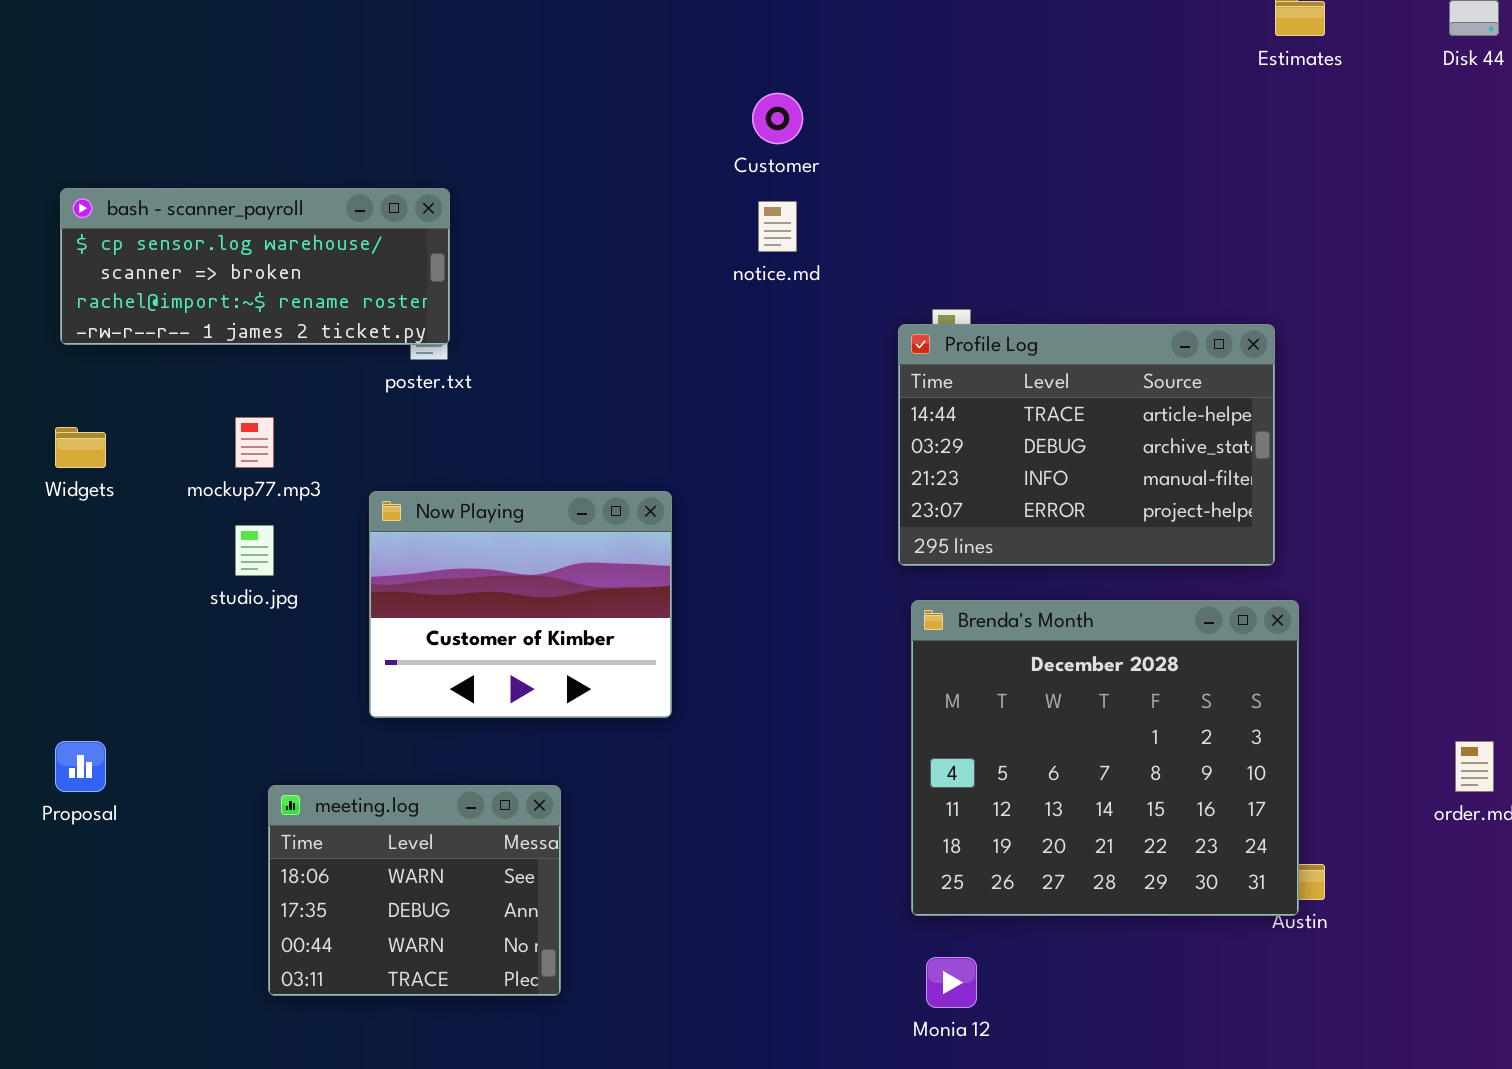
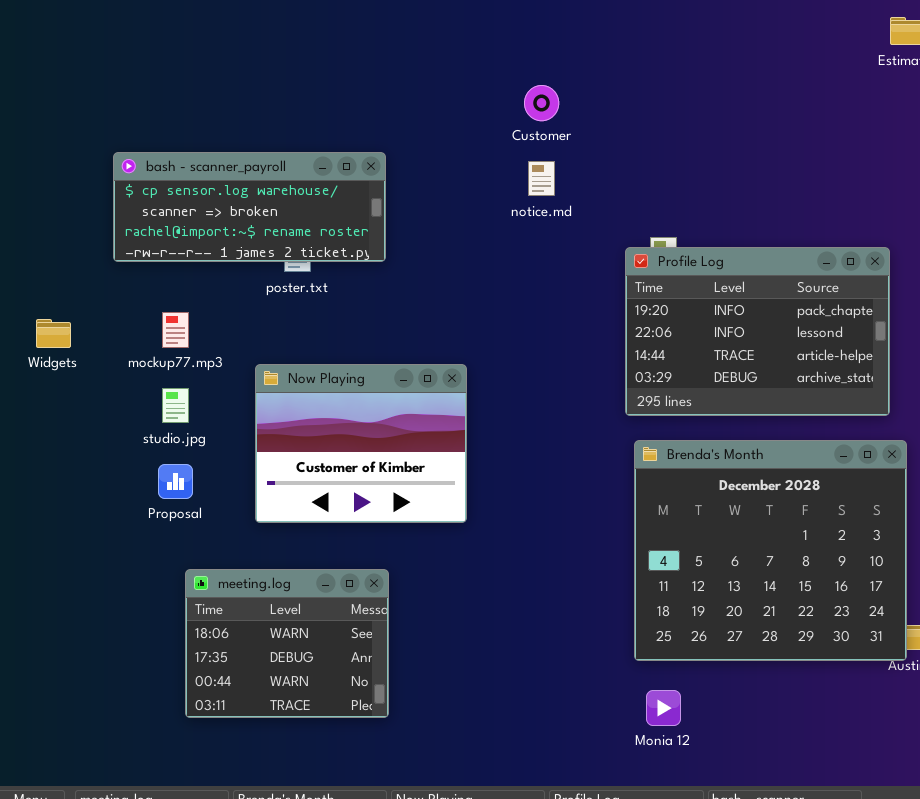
bash - scanner_payroll: [60,188,450,345] -> [113,152,386,262], moved
Profile Log: [898,324,1275,566] -> [625,247,890,416], scrolled up 2 rows
Proposal: [55,741,106,792] -> [158,464,193,499], moved

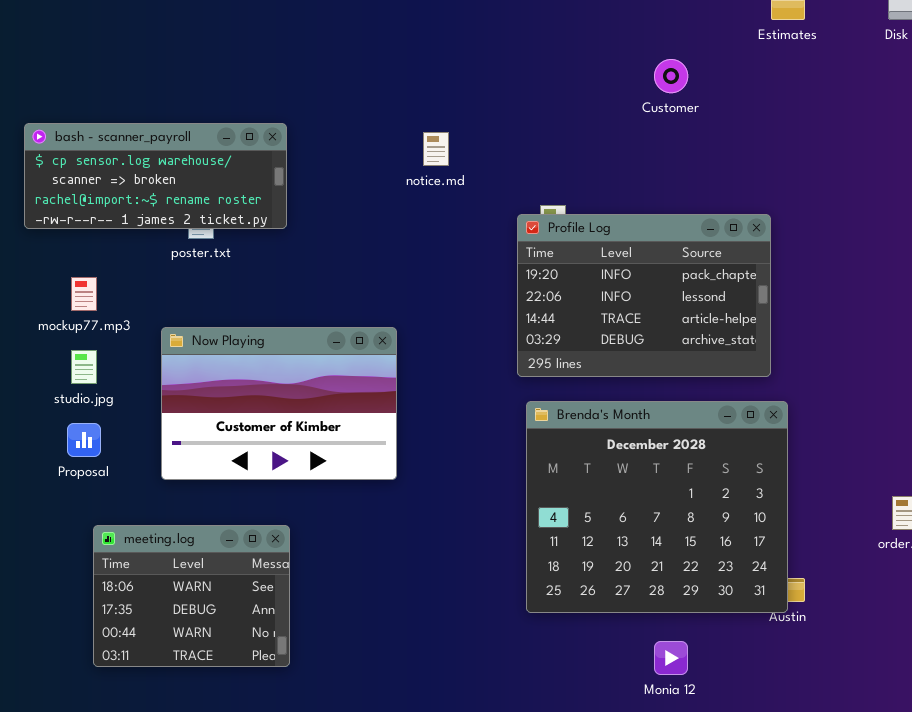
Customer: [524,85,559,121] -> [654,59,688,93], moved
Now Playing: [255,364,467,523] -> [161,327,397,480], resized
Monia 12: [646,690,681,726] -> [654,641,688,675], moved

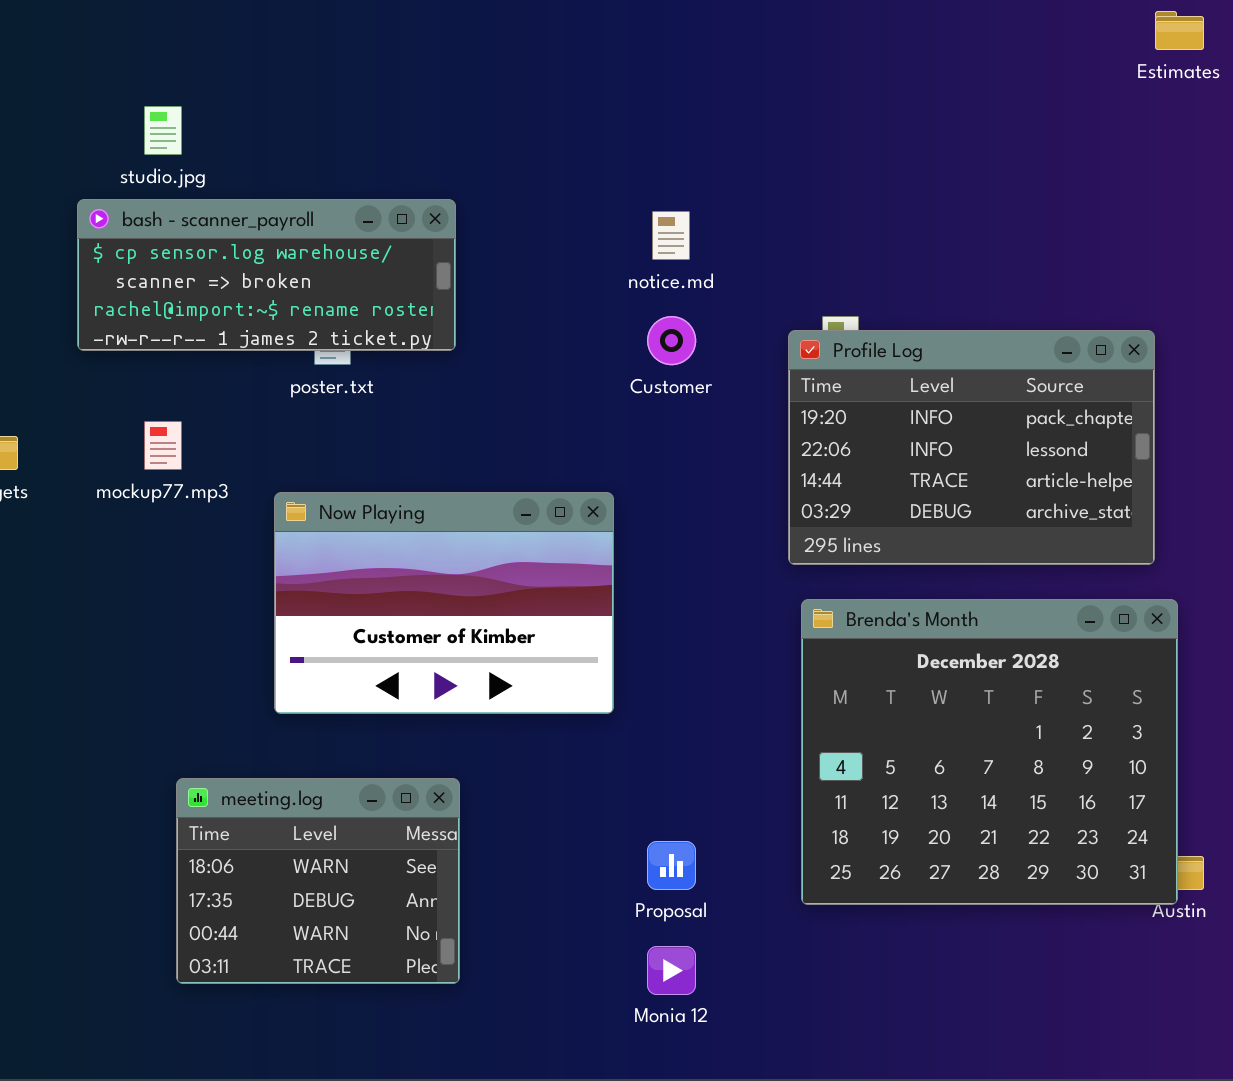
Customer: [654,59,688,93] -> [647,316,696,365], moved
studio.jpg: [71,350,97,384] -> [144,106,182,155], moved
Proposal: [67,423,101,457] -> [647,841,696,890], moved
Monia 12: [654,641,688,675] -> [647,946,696,995], moved

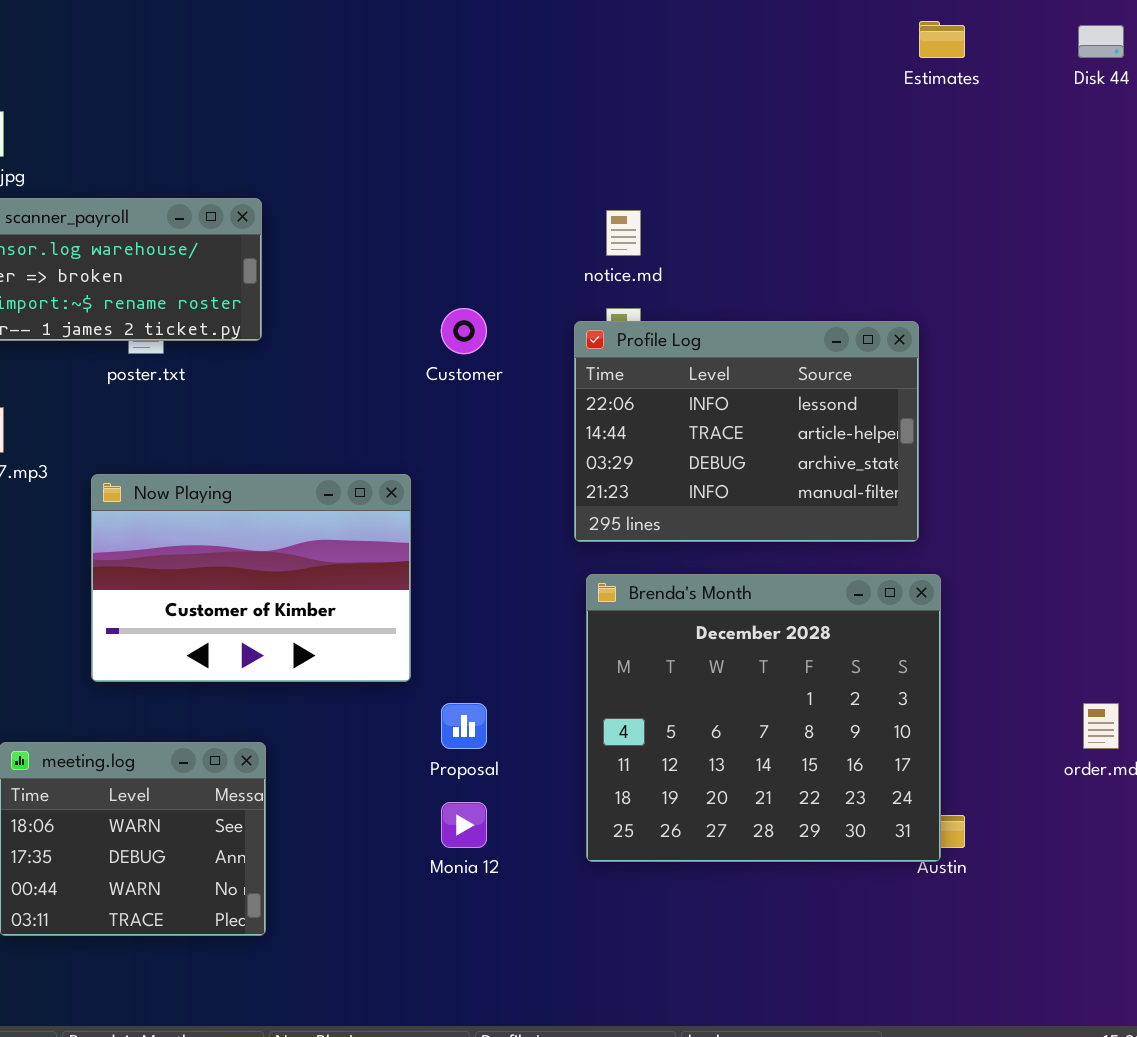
notice.md: [652,211,690,260] -> [606,210,641,256], moved
Profile Log: [788,330,1155,565] -> [574,321,919,542], scrolled down 1 row
Proposal: [647,841,696,890] -> [441,703,487,749], moved
Monia 12: [647,946,696,995] -> [441,802,487,848], moved

